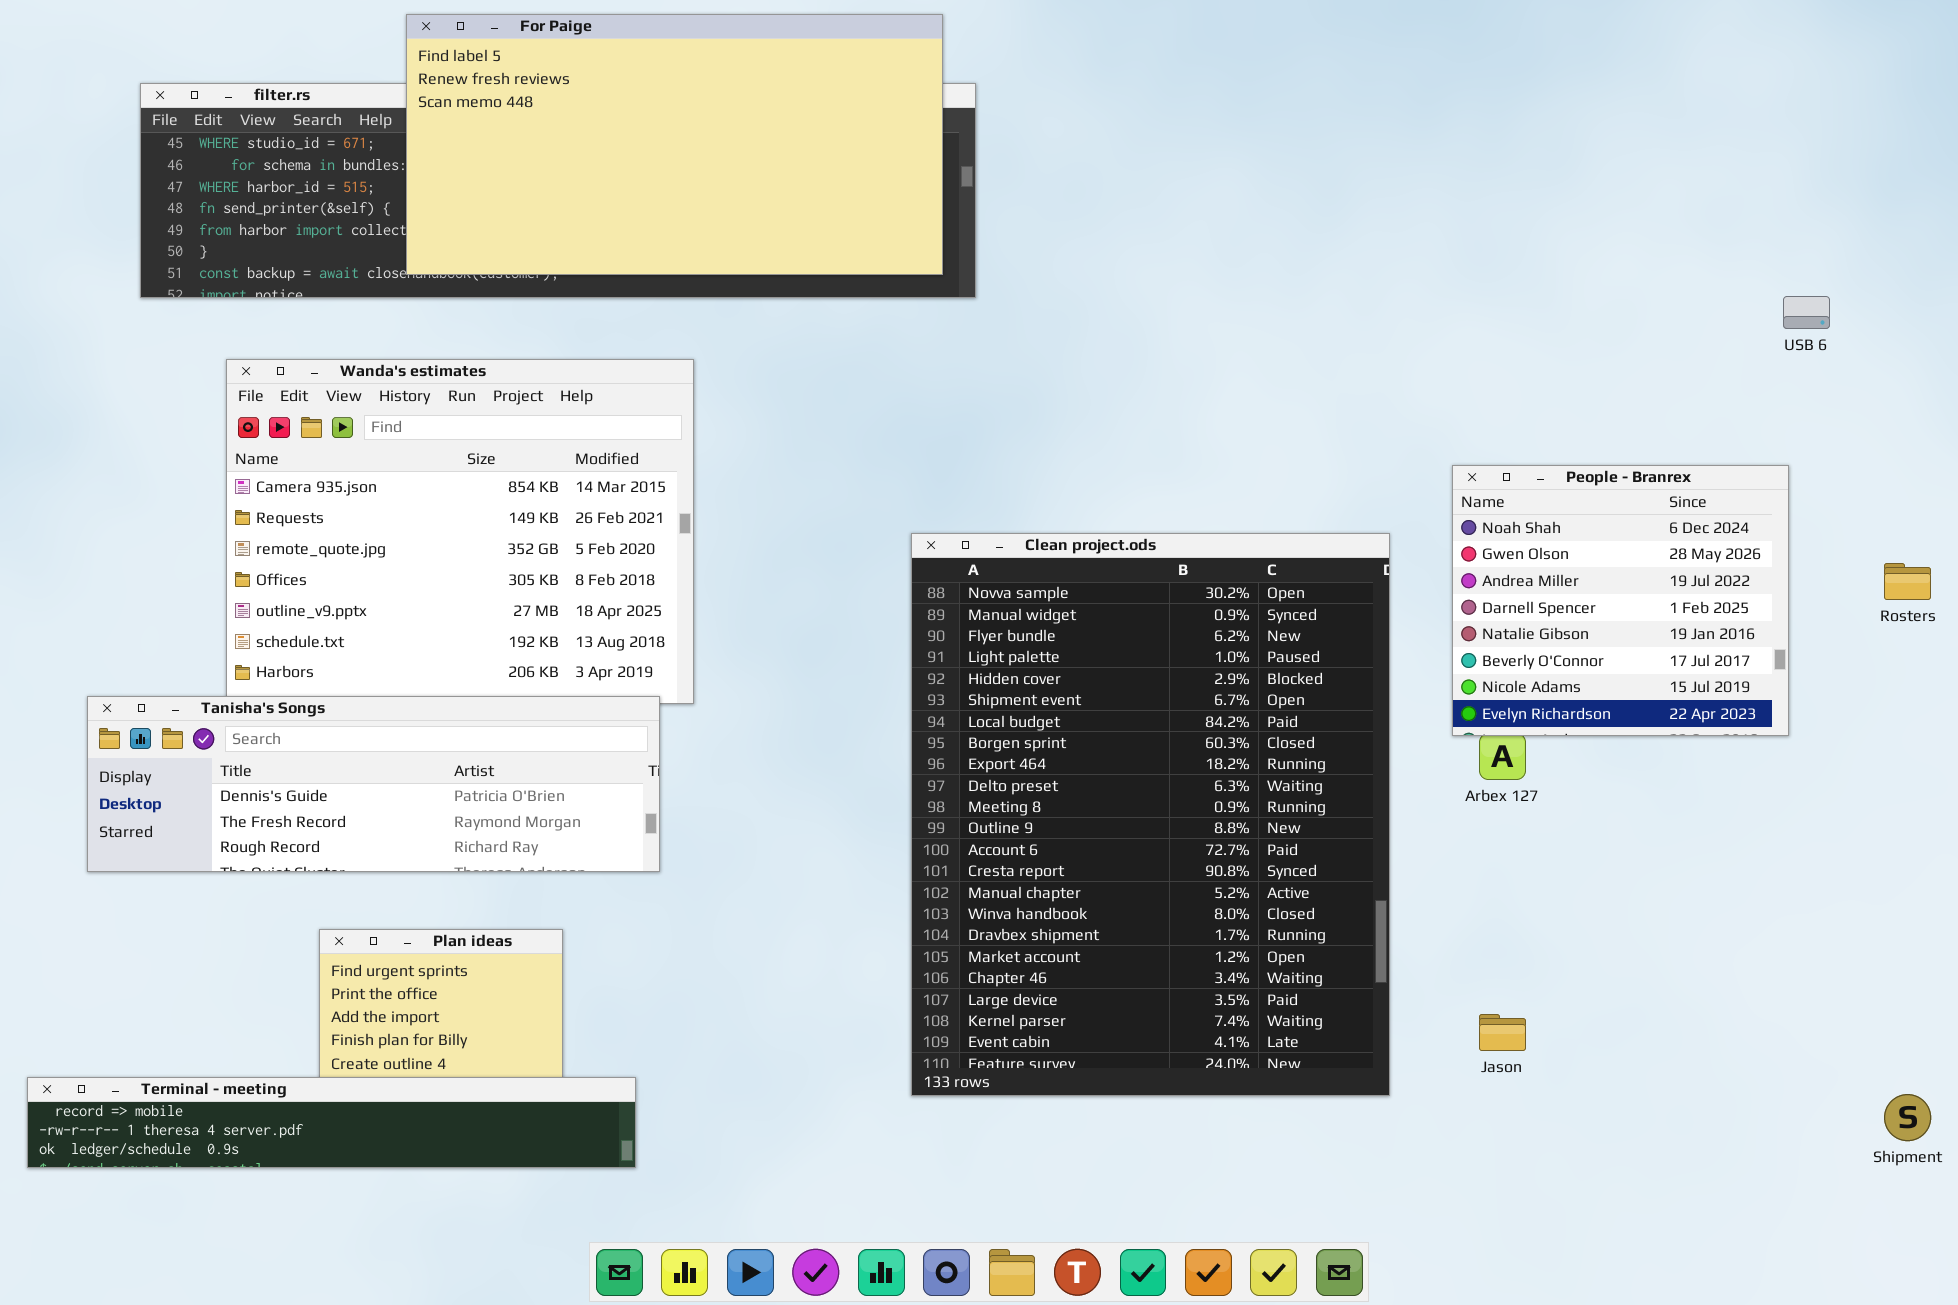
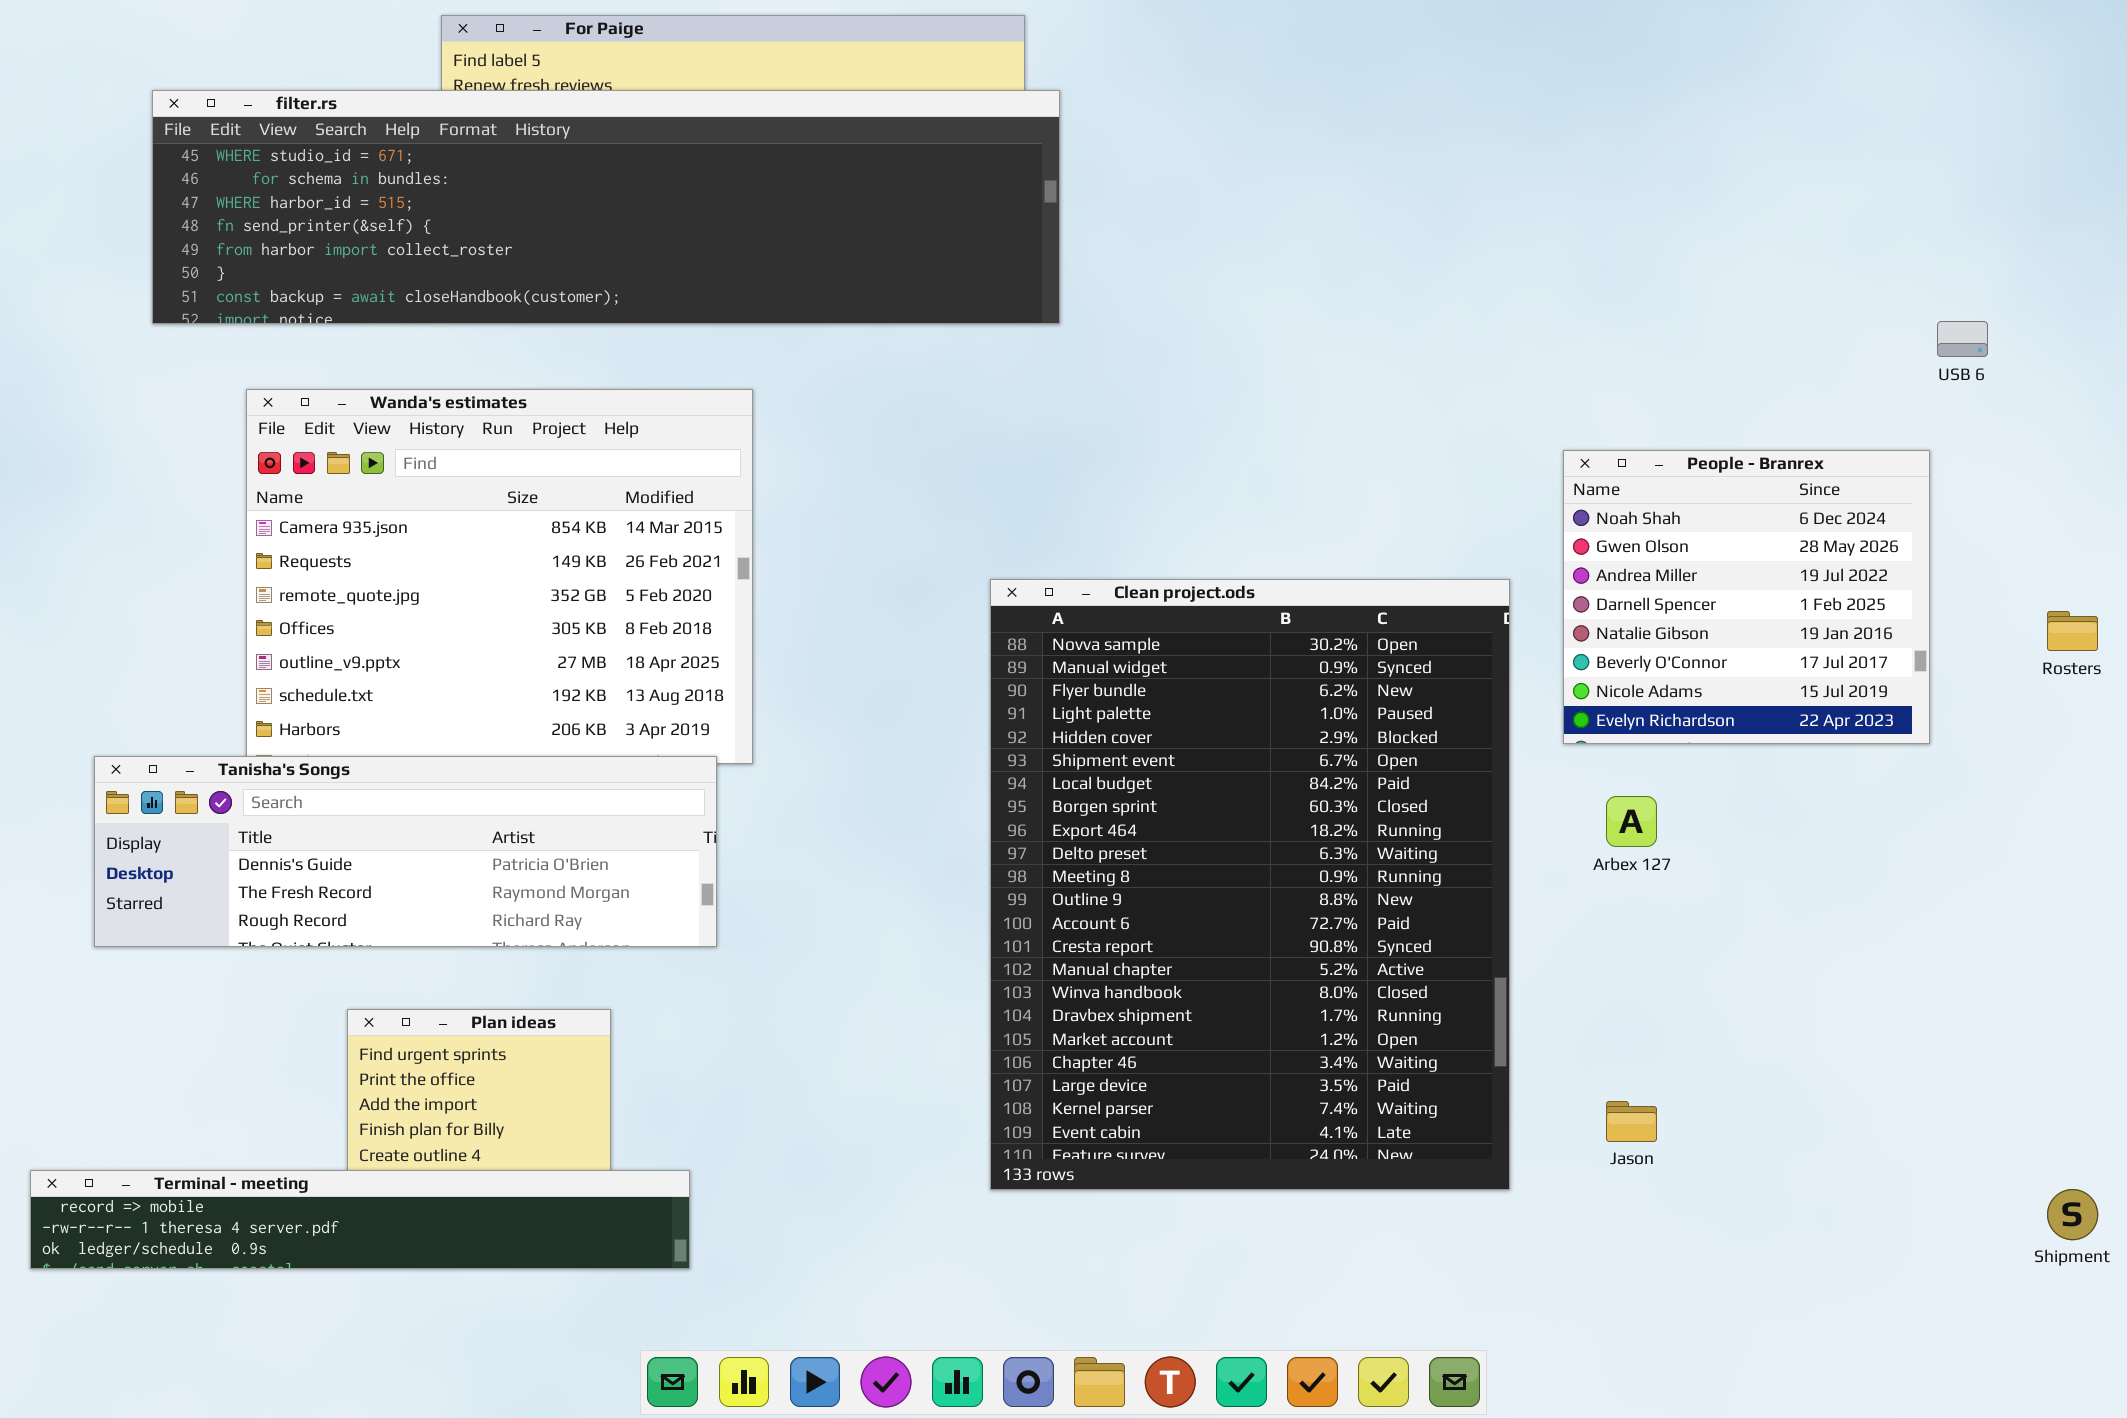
filter.rs: [140,83,976,298] -> [152,90,1060,324], raised
People - Branrex: [1452,465,1789,736] -> [1563,450,1930,744], moved

